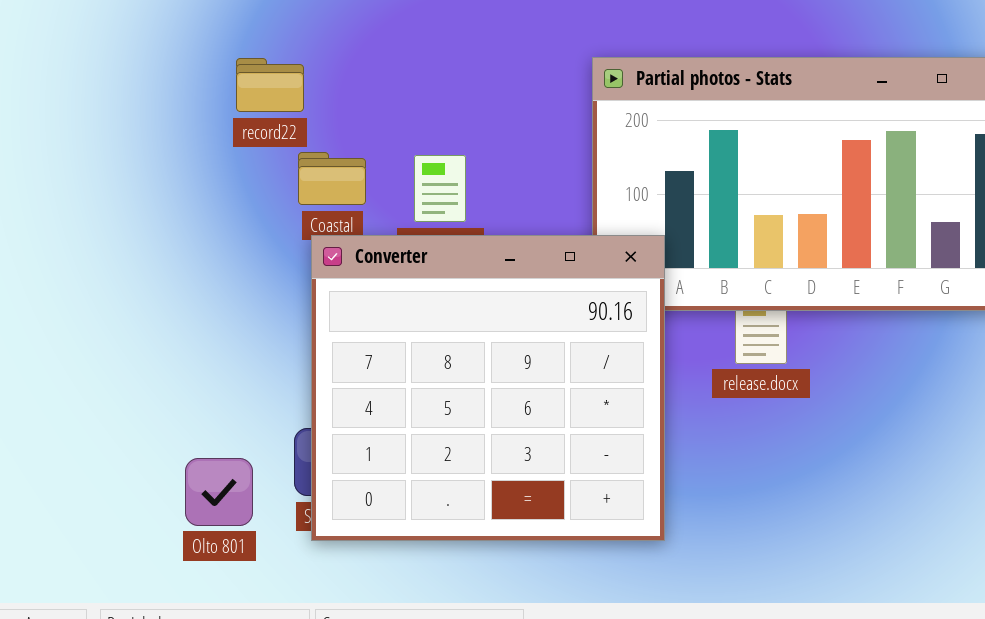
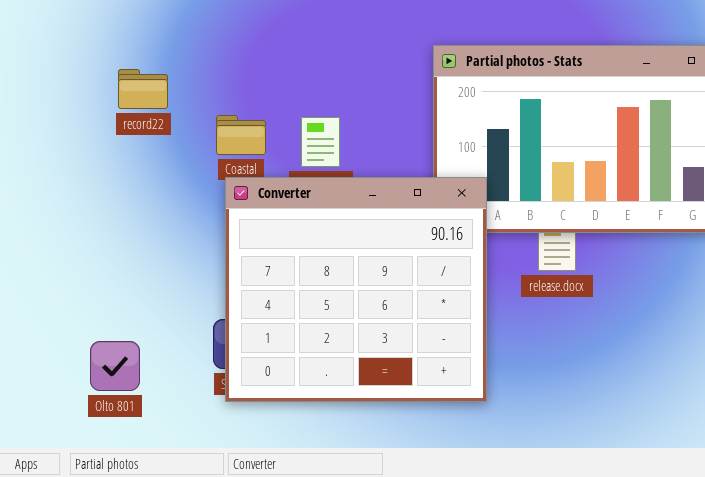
record22: [236,58,304,112] -> [118,69,168,109], moved
Olto 801: [185,458,253,526] -> [90,341,140,391], moved

